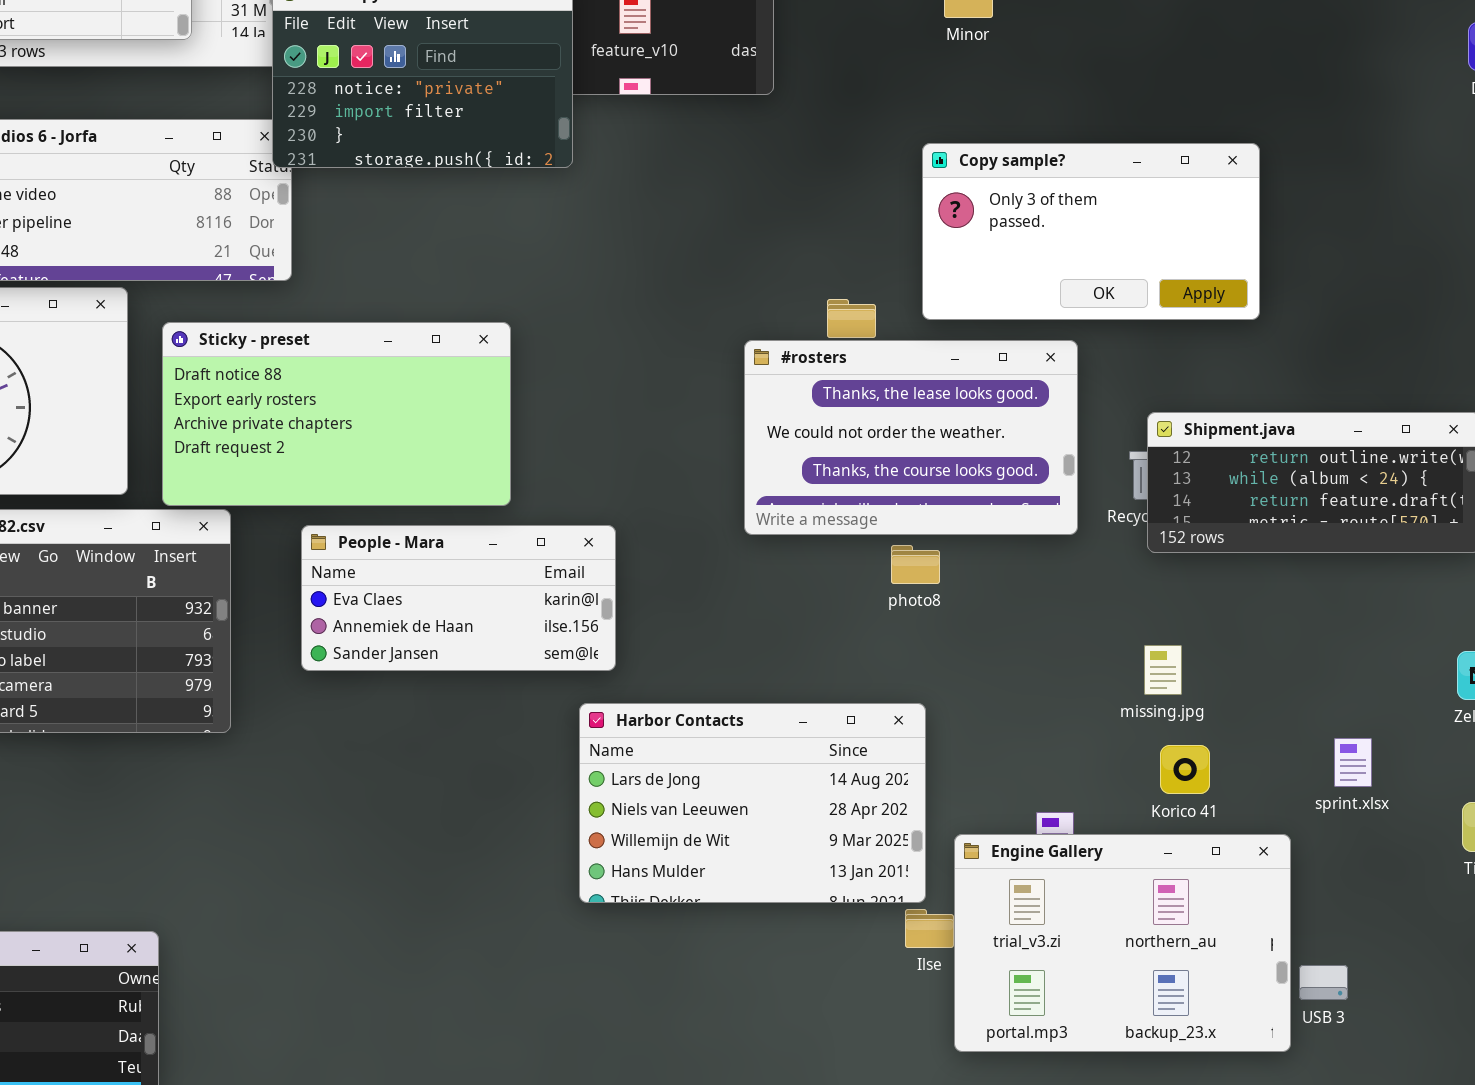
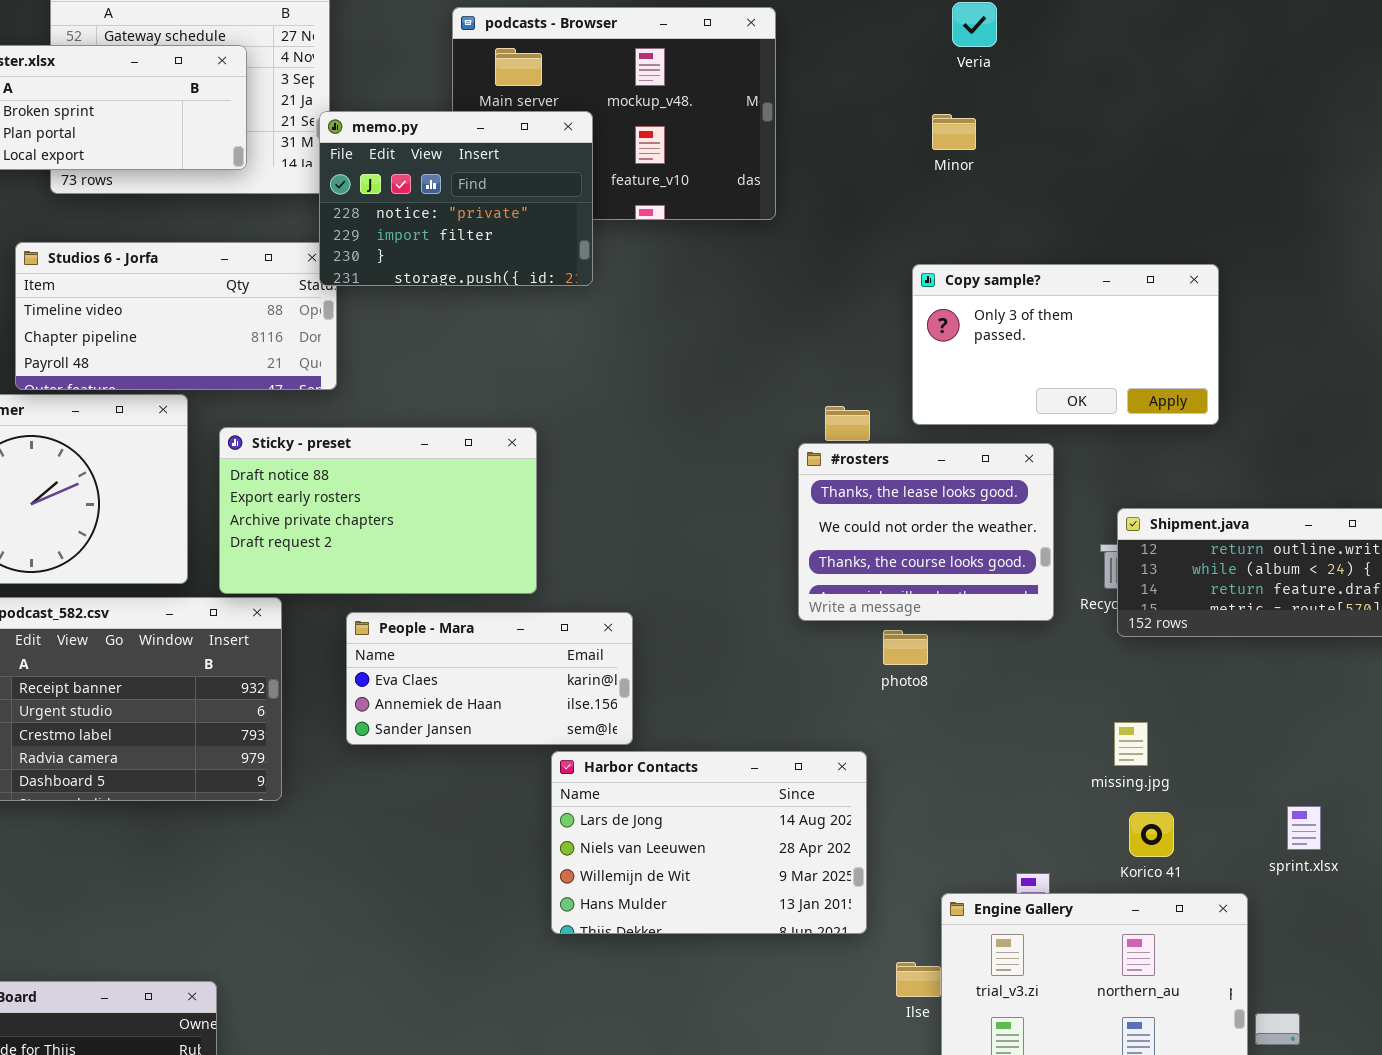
#rosters: [744,340,1078,535] -> [798,443,1054,621], resized
Harbor Contacts: [579,703,926,903] -> [551,751,867,934], moved

